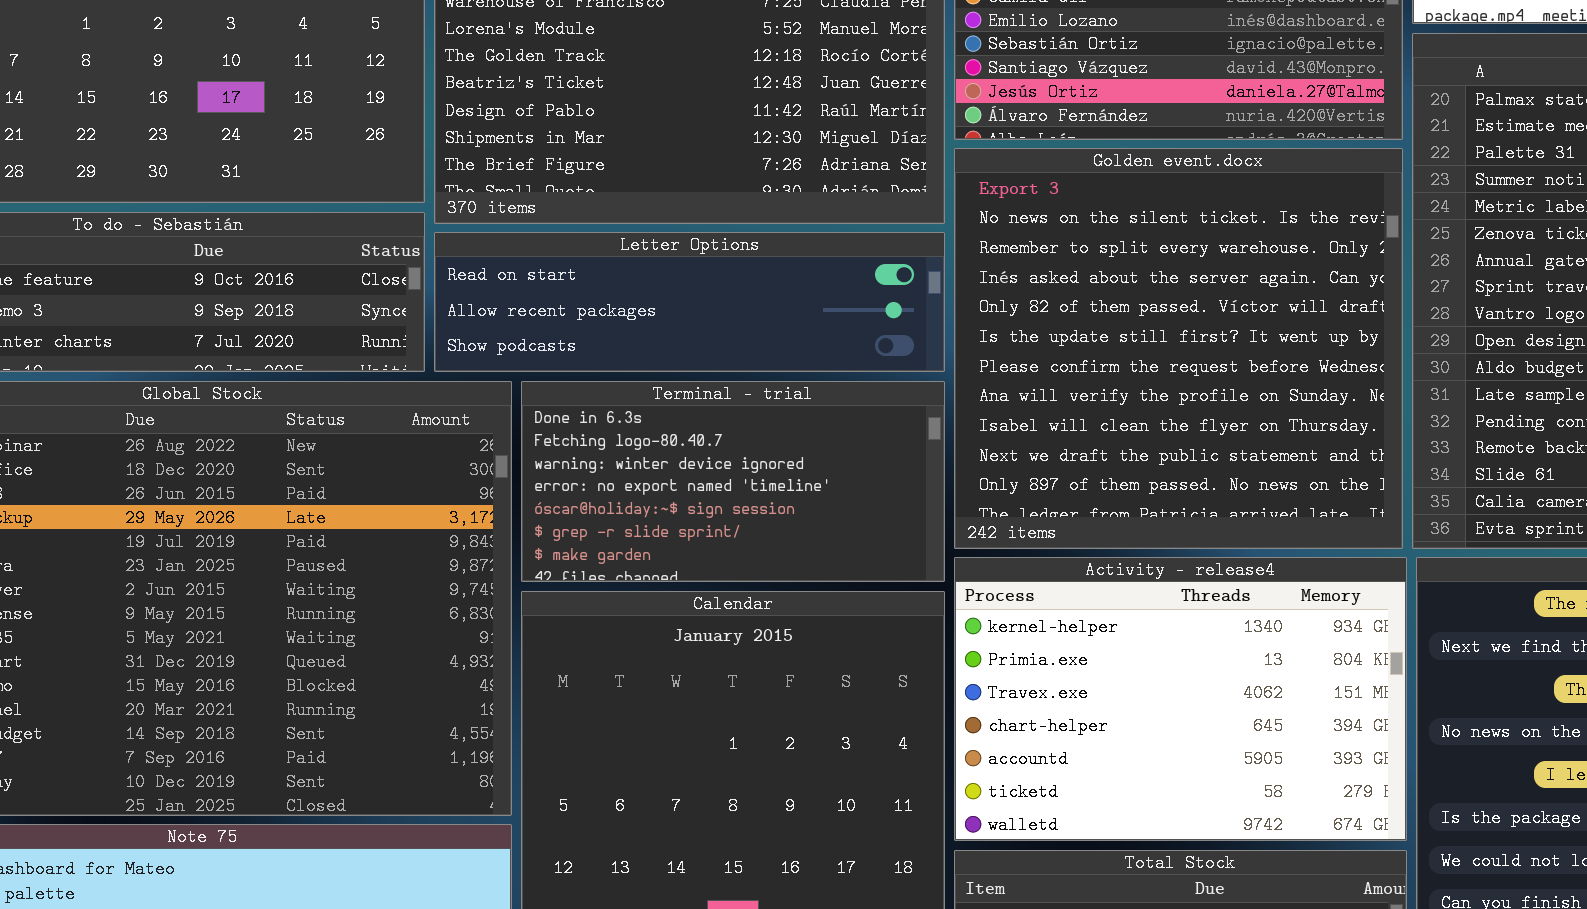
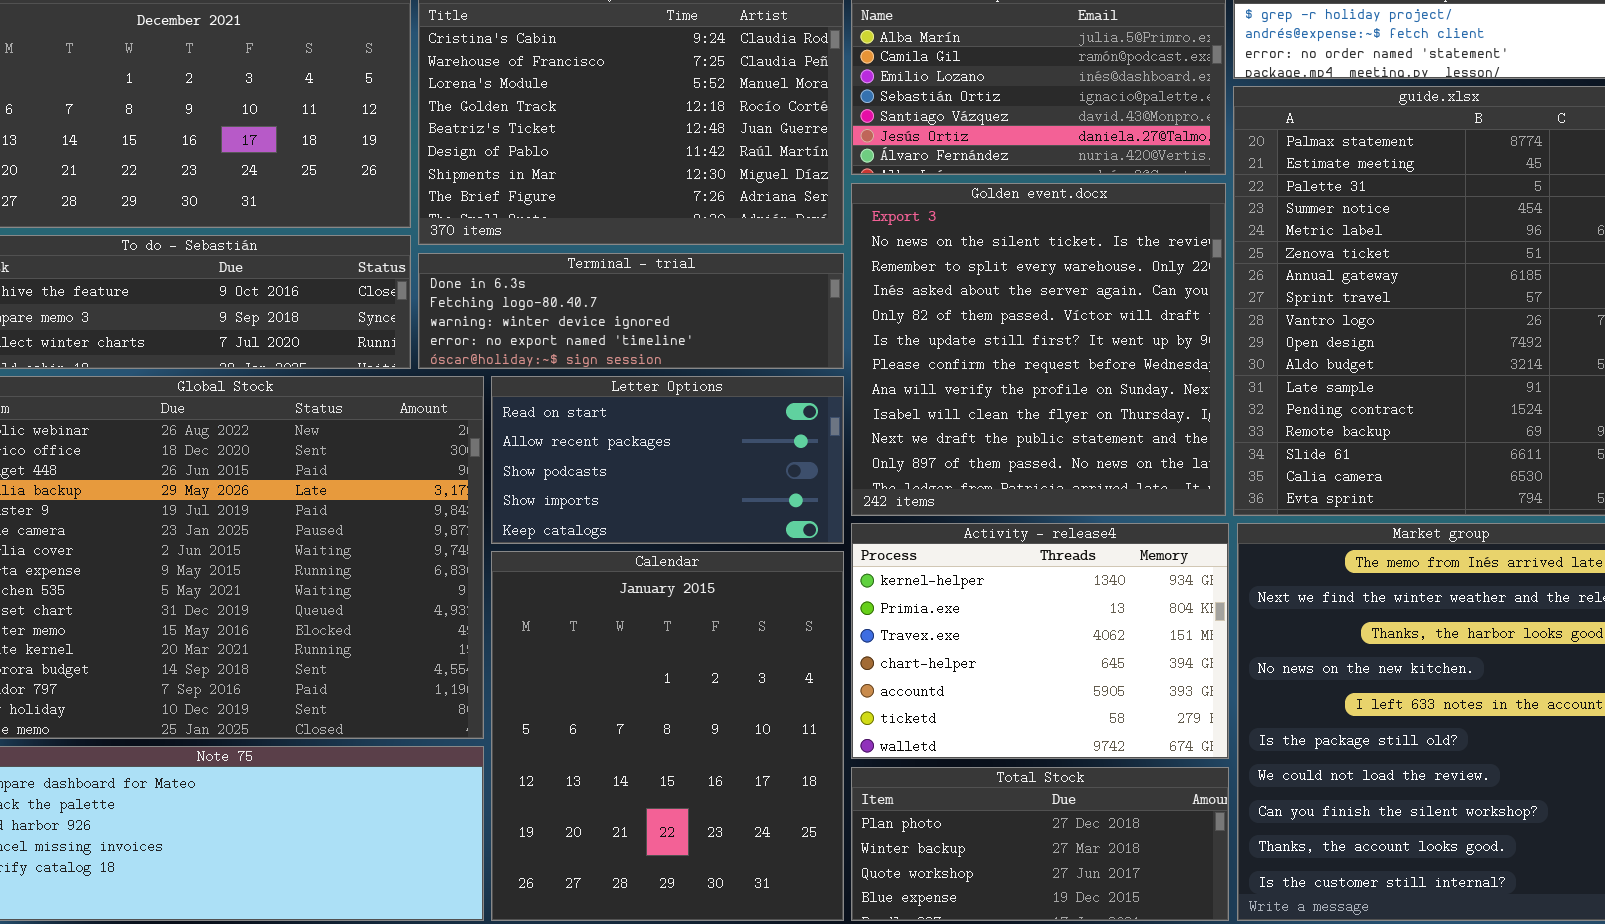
Letter Options: [434,232,945,372] -> [491,376,844,544], moved, resized
Terminal - trial: [521,381,945,582] -> [418,253,844,369], moved, resized

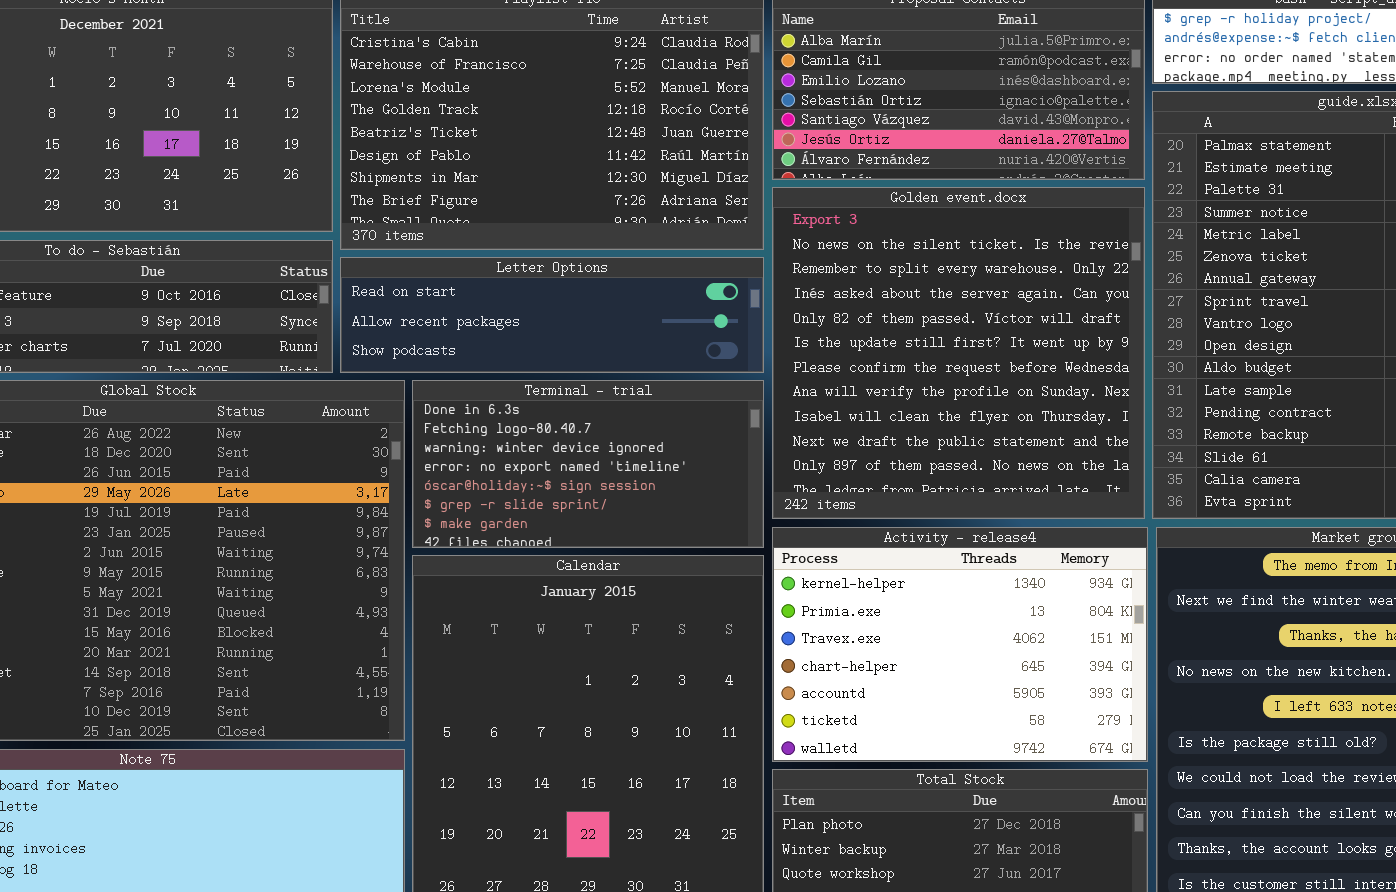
Terminal - trial: [418,253,844,369] -> [412,380,764,548], moved, resized
Letter Options: [491,376,844,544] -> [340,257,764,373], moved, resized

